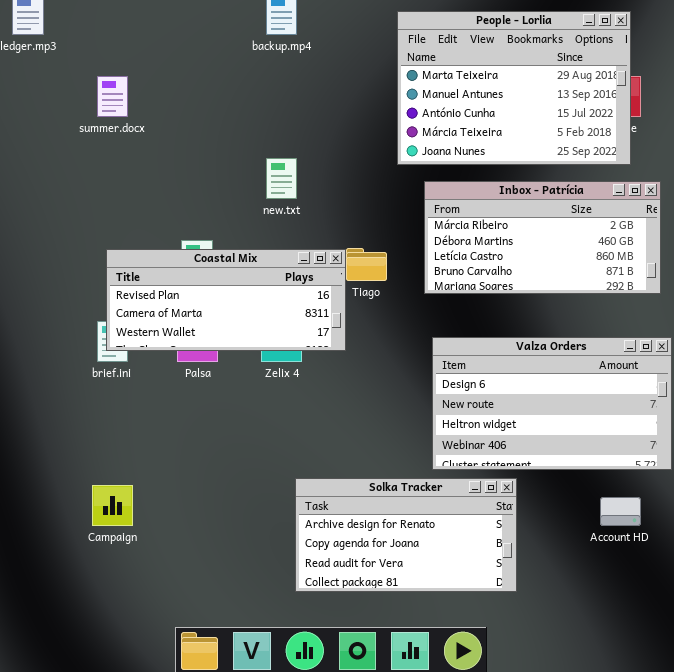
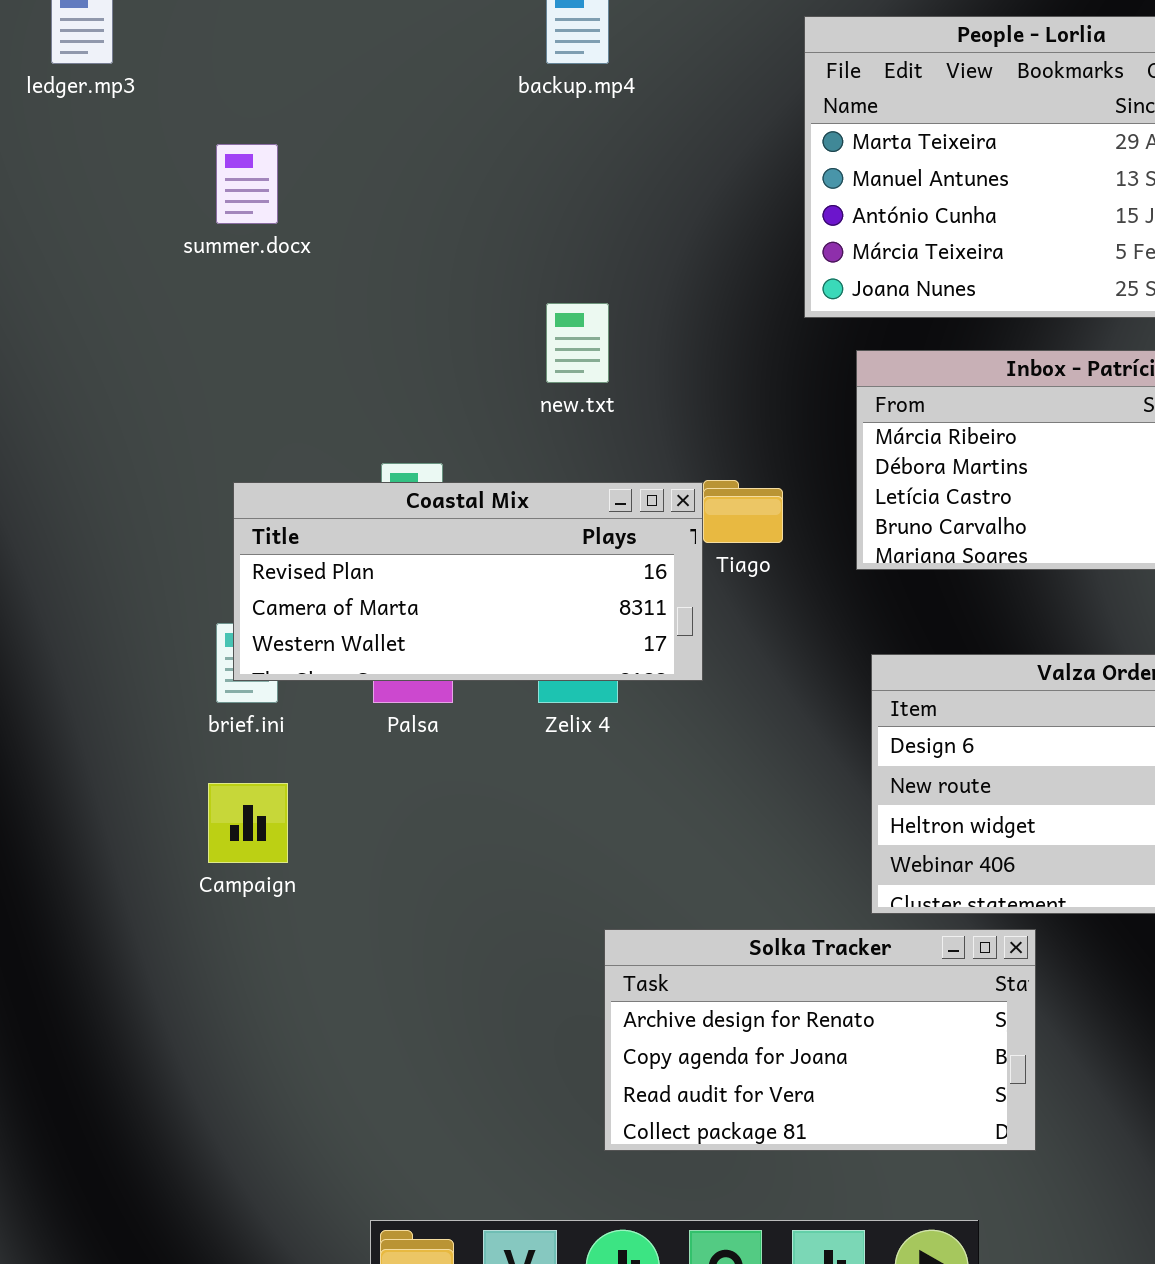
Campaign: [92,485,133,526] -> [208,783,288,863], moved

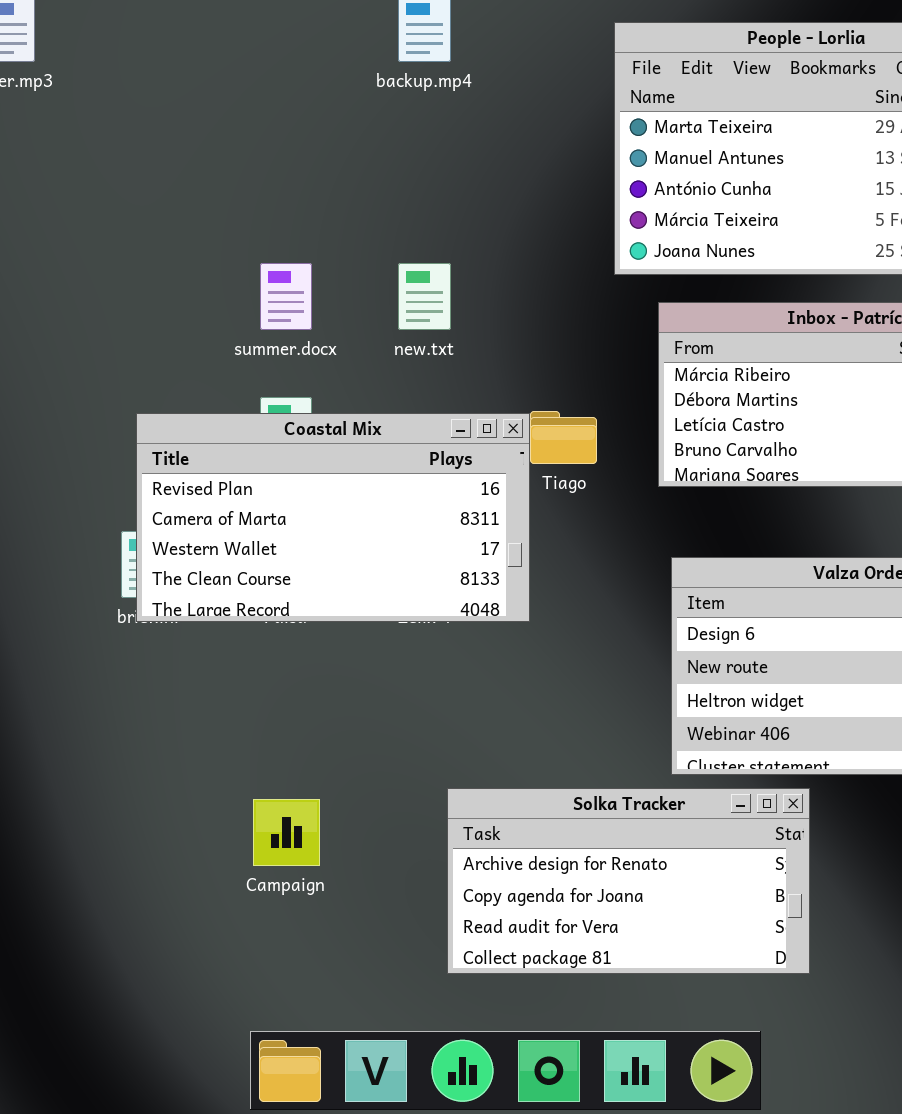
summer.docx: [216,144,278,224] -> [260,263,312,330], moved
Coastal Mix: [233,482,703,681] -> [136,413,530,622], resized
Campaign: [208,783,288,863] -> [253,799,320,866], moved

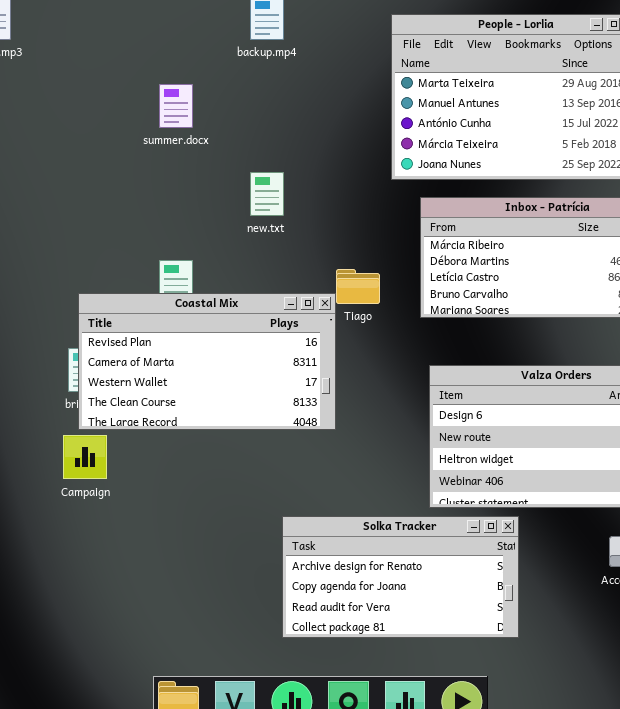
summer.docx: [260,263,312,330] -> [159,84,193,128], moved
Coastal Mix: [136,413,530,622] -> [78,293,336,430], moved
Campaign: [253,799,320,866] -> [63,435,107,479], moved

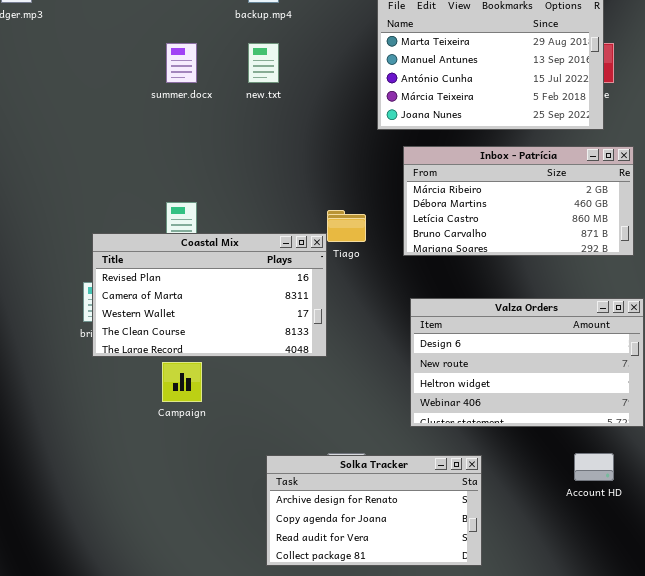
new.txt: [250,172,284,216] -> [248,43,279,83], moved
Campaign: [63,435,107,479] -> [162,362,202,402], moved
Solka Tracker: [282,516,519,638] -> [266,455,482,566], moved

